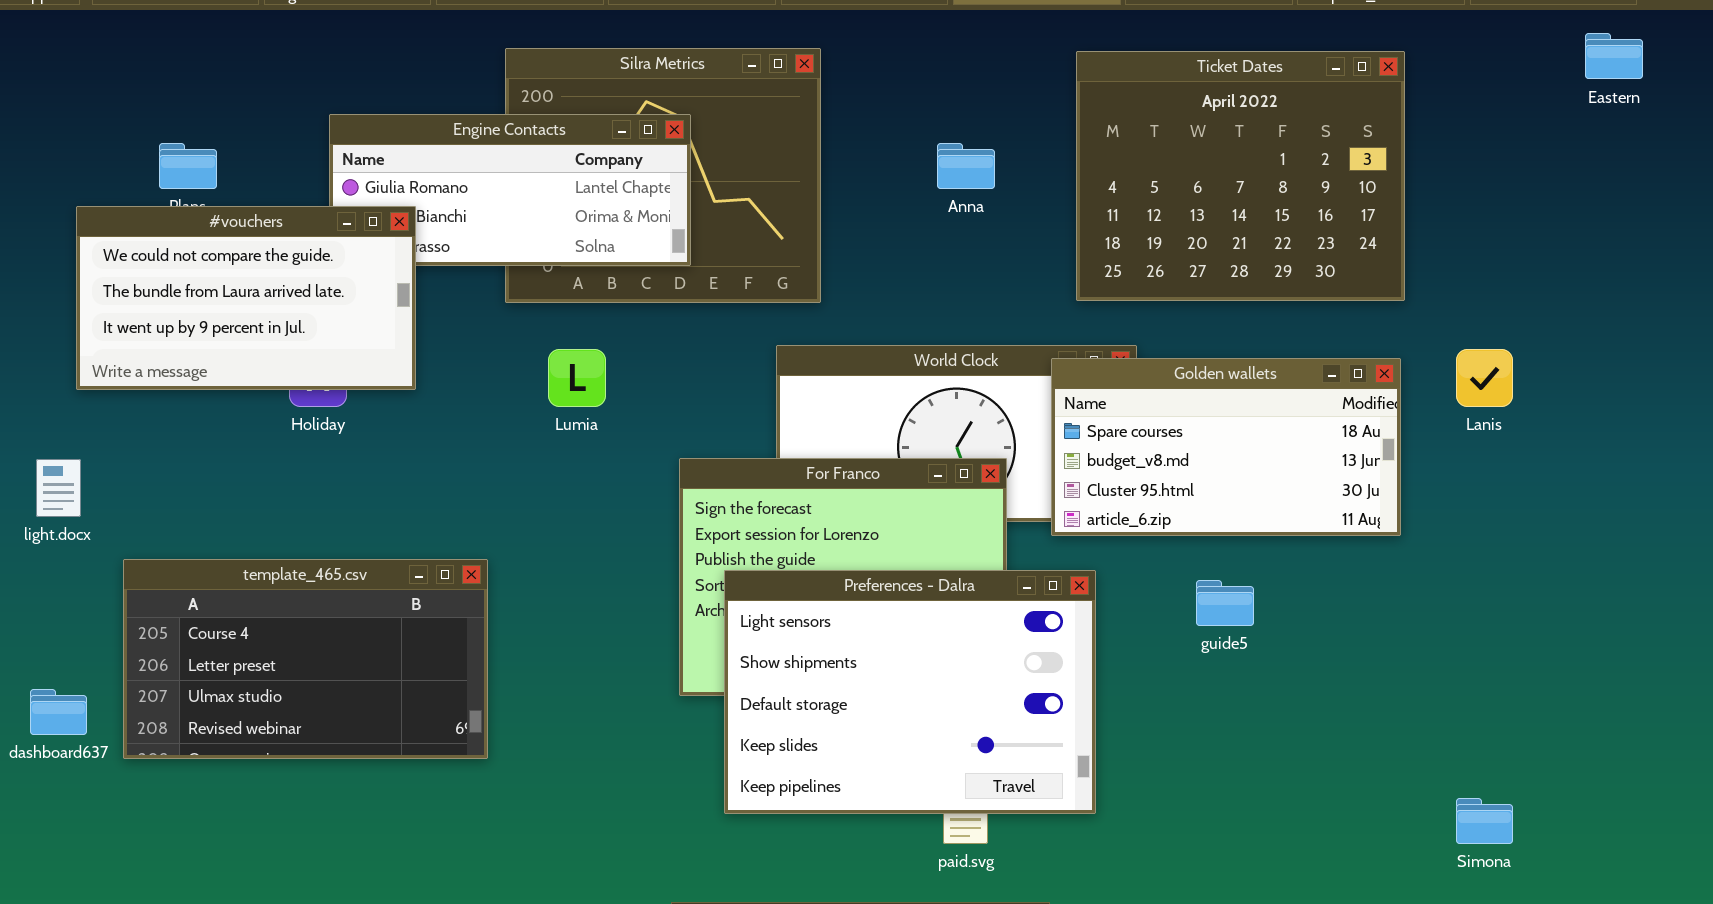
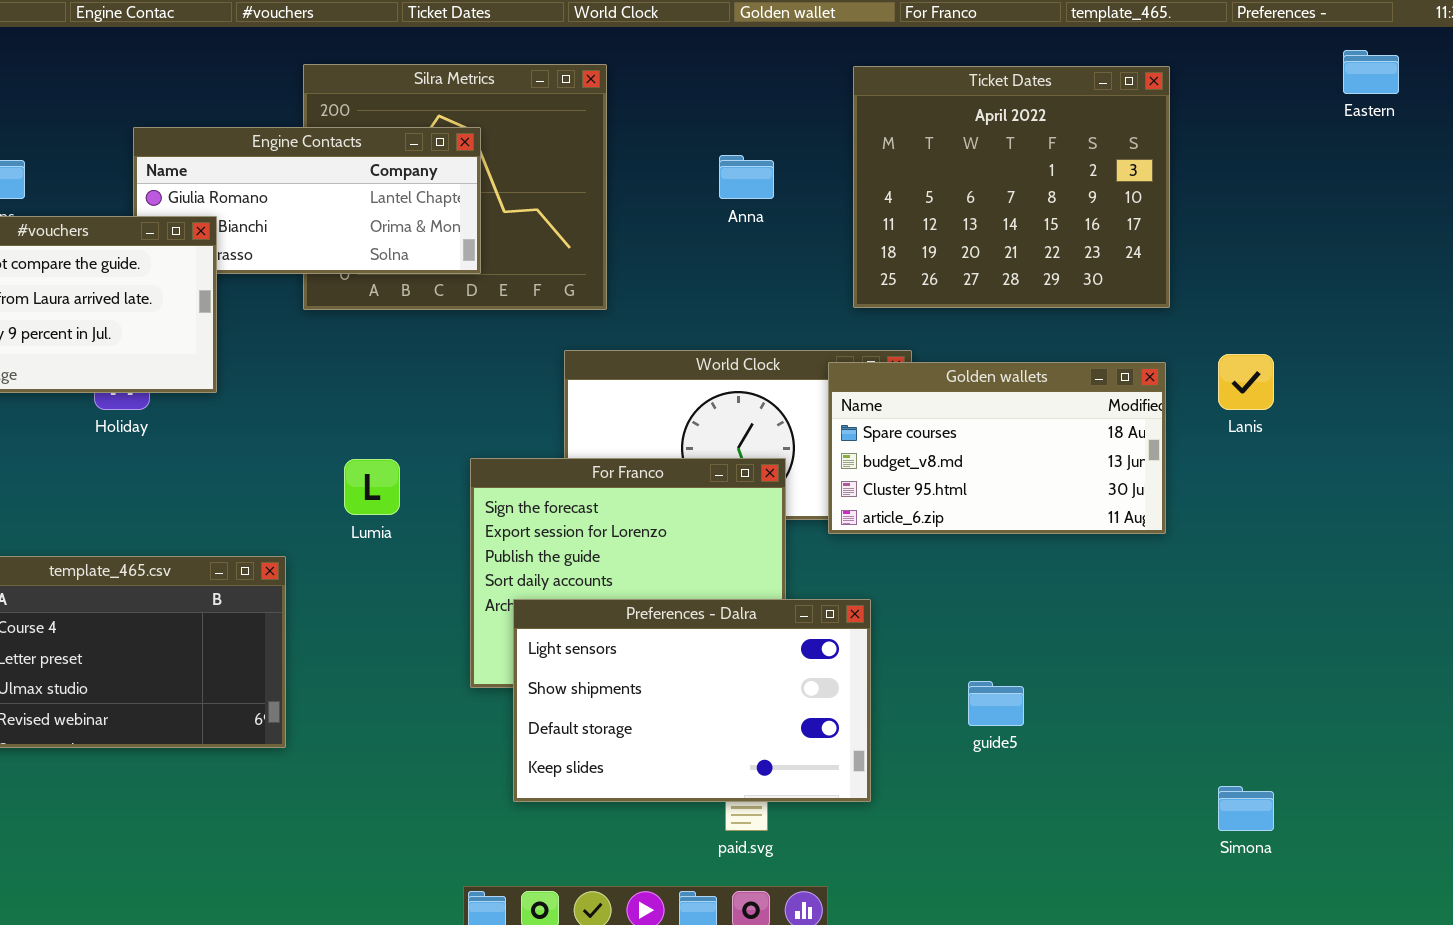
Lumia: [548,349,606,407] -> [344,459,400,515], moved
Preferences - Dalra: [724,570,1096,814] -> [513,599,871,802], resized
guide5: [1196,580,1254,626] -> [968,681,1024,726], moved

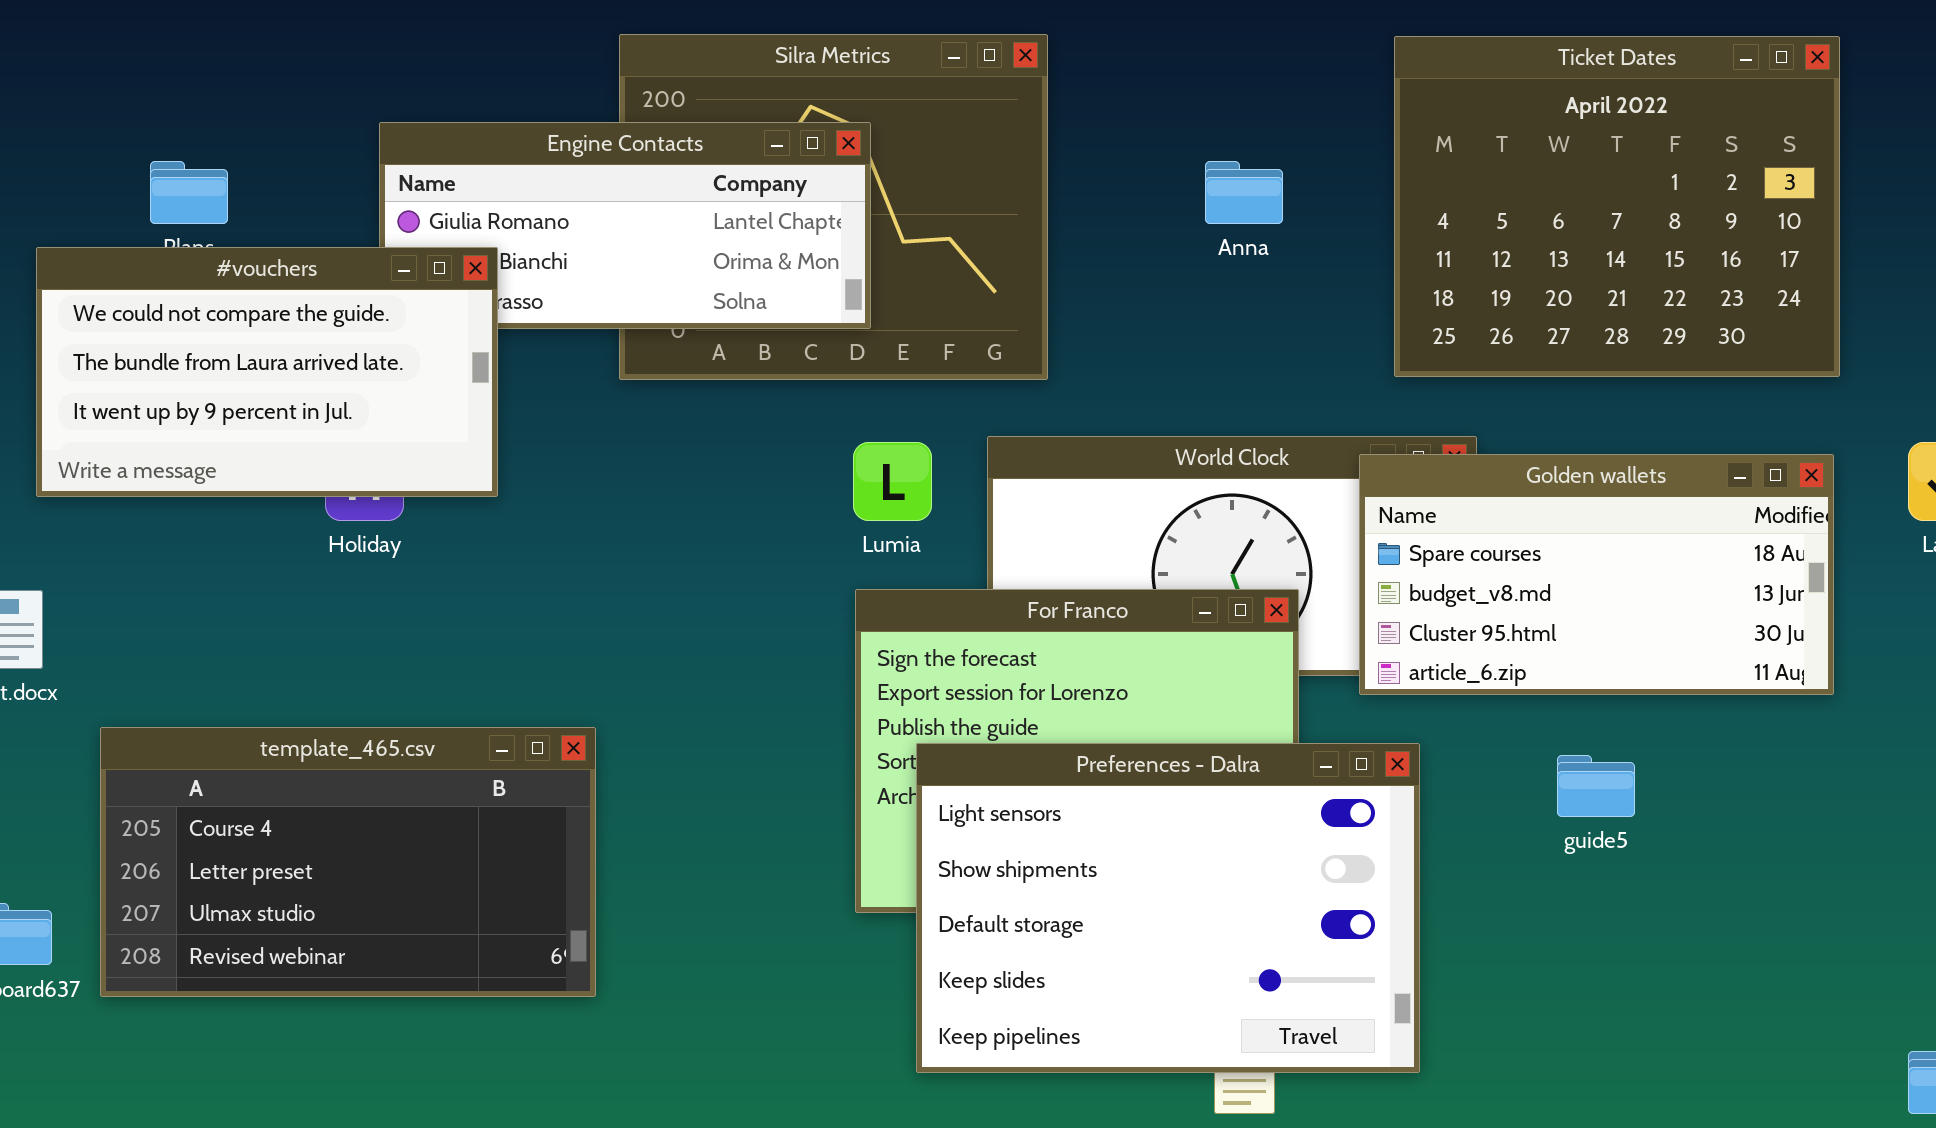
Lumia: [344,459,400,515] -> [853,442,932,521], moved
Preferences - Dalra: [513,599,871,802] -> [916,743,1420,1073], resized
guide5: [968,681,1024,726] -> [1557,755,1635,817], moved

